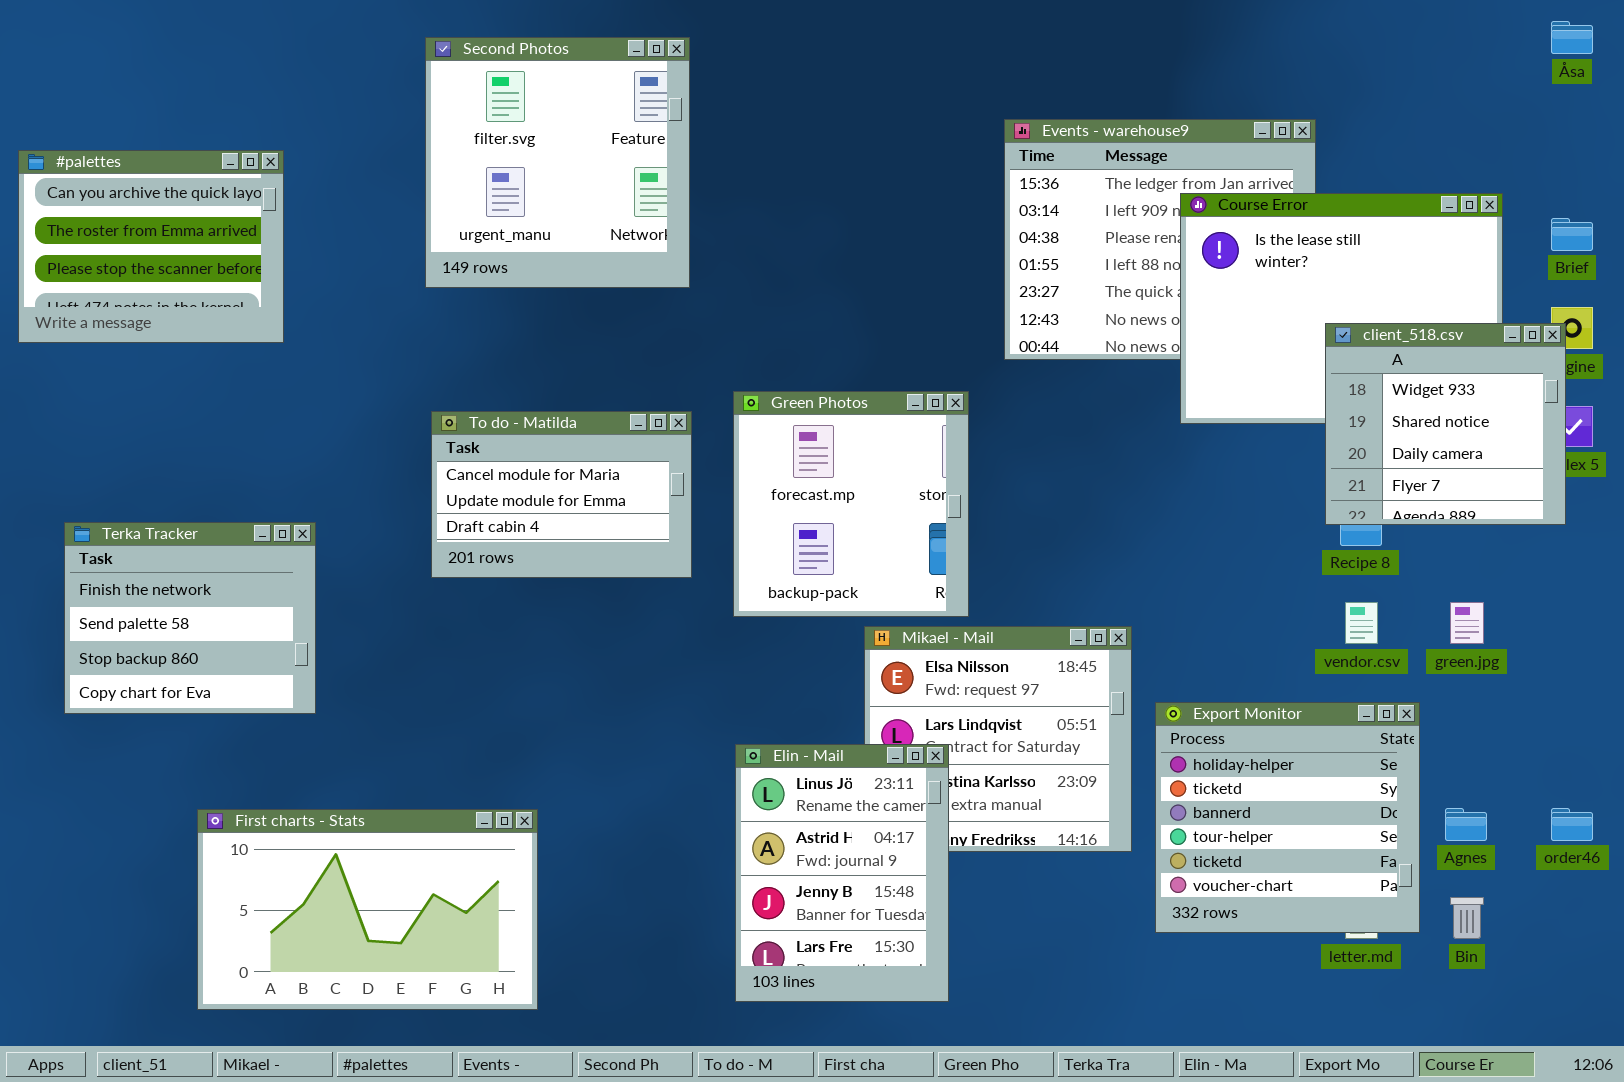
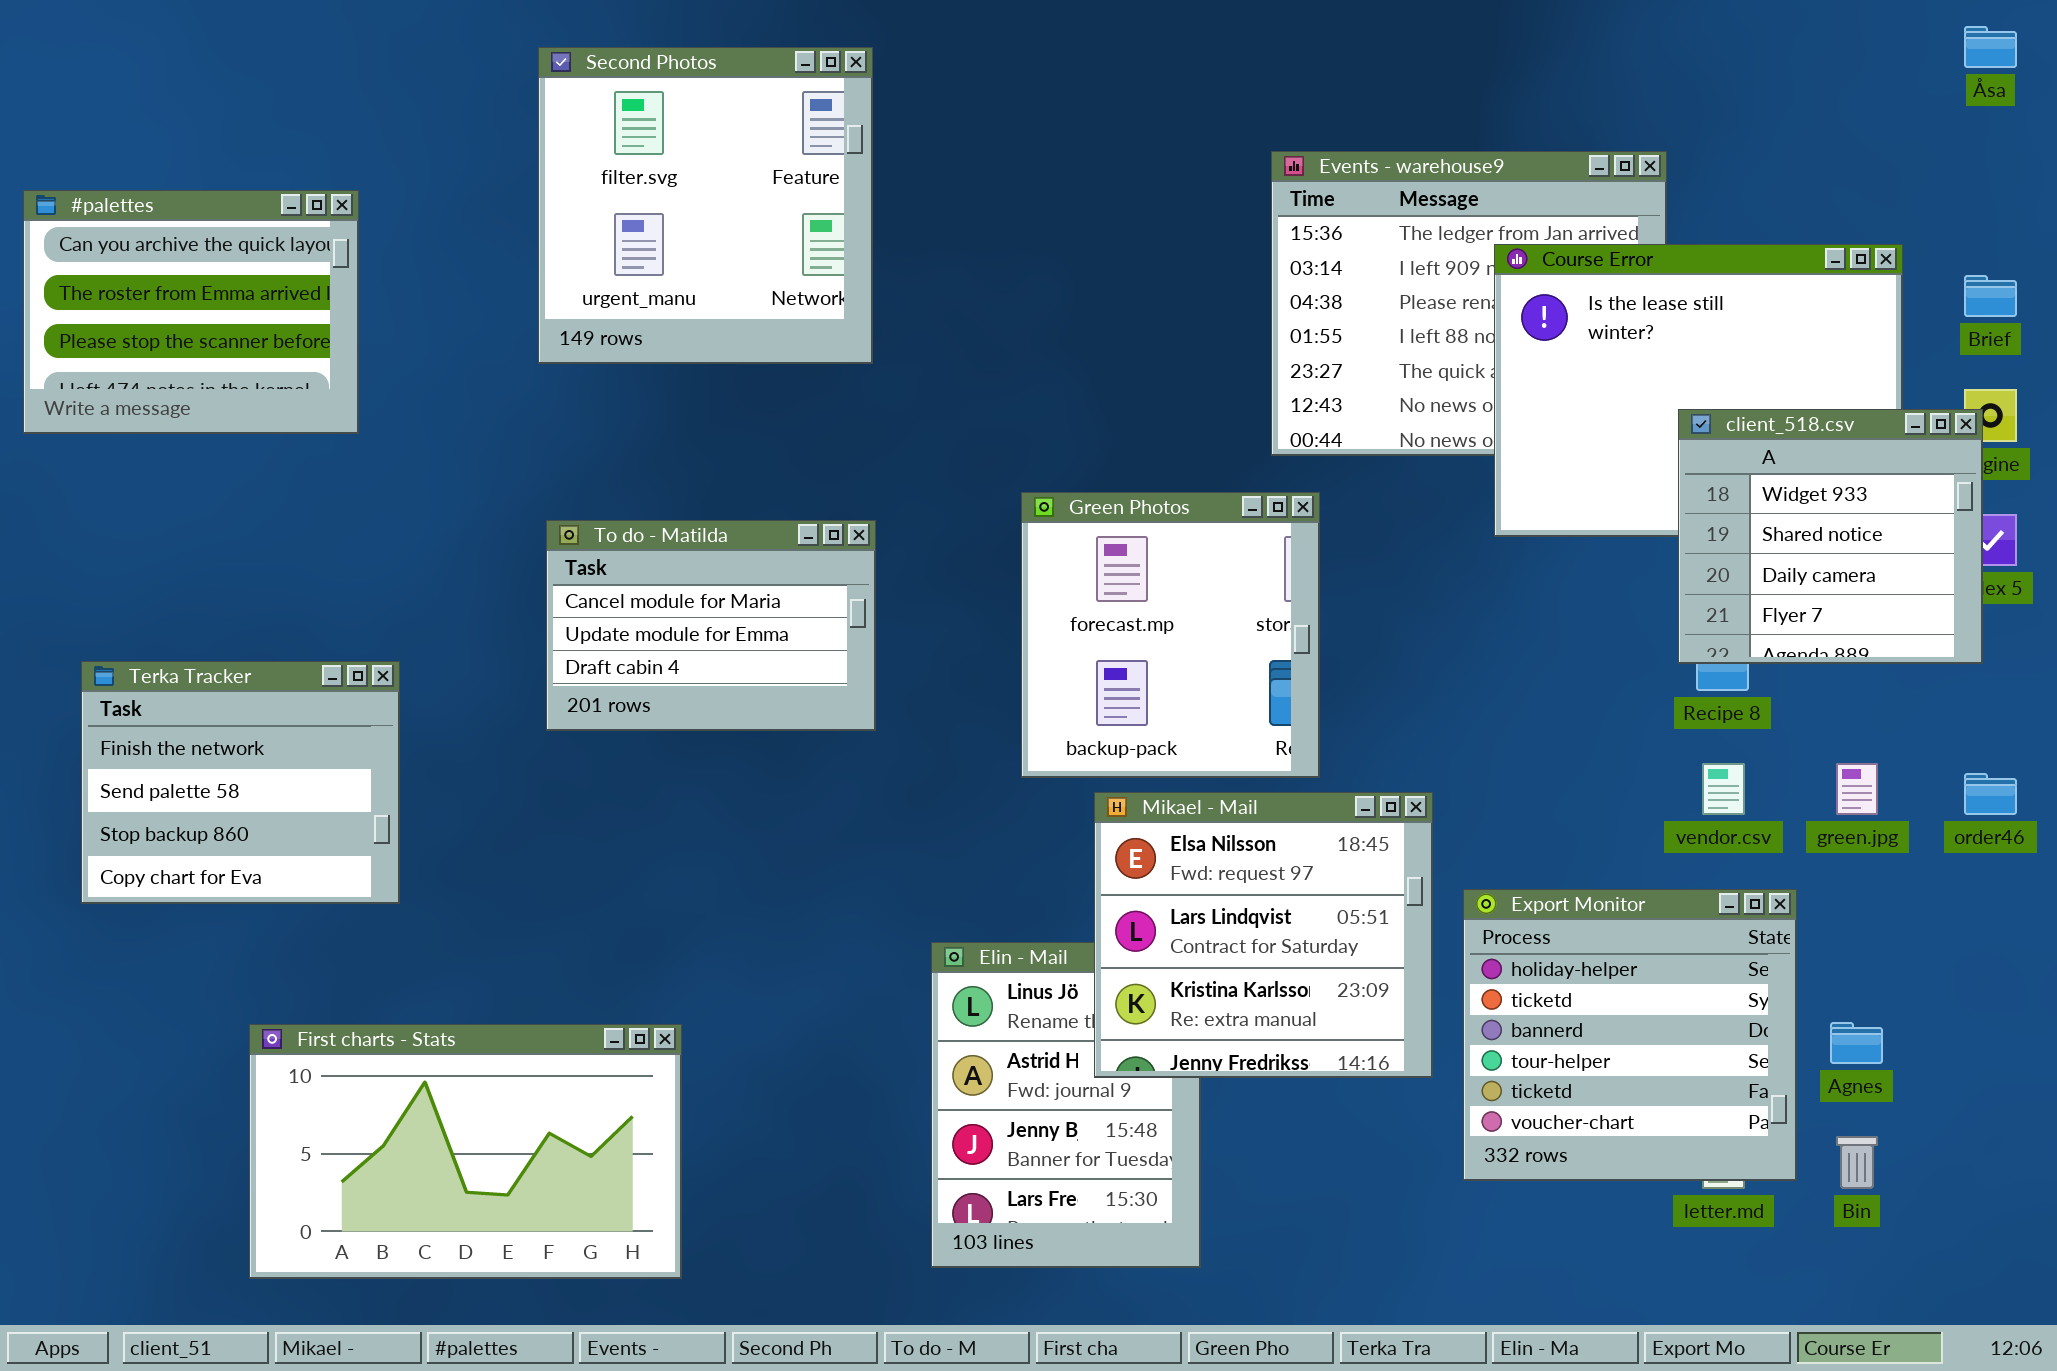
Green Photos: [733,391,969,617] -> [1021,492,1320,778], moved
Mikael - Mail: [864,626,1132,852] -> [1094,792,1433,1078], raised
order46: [1551,808,1593,841] -> [1964,773,2017,815], moved

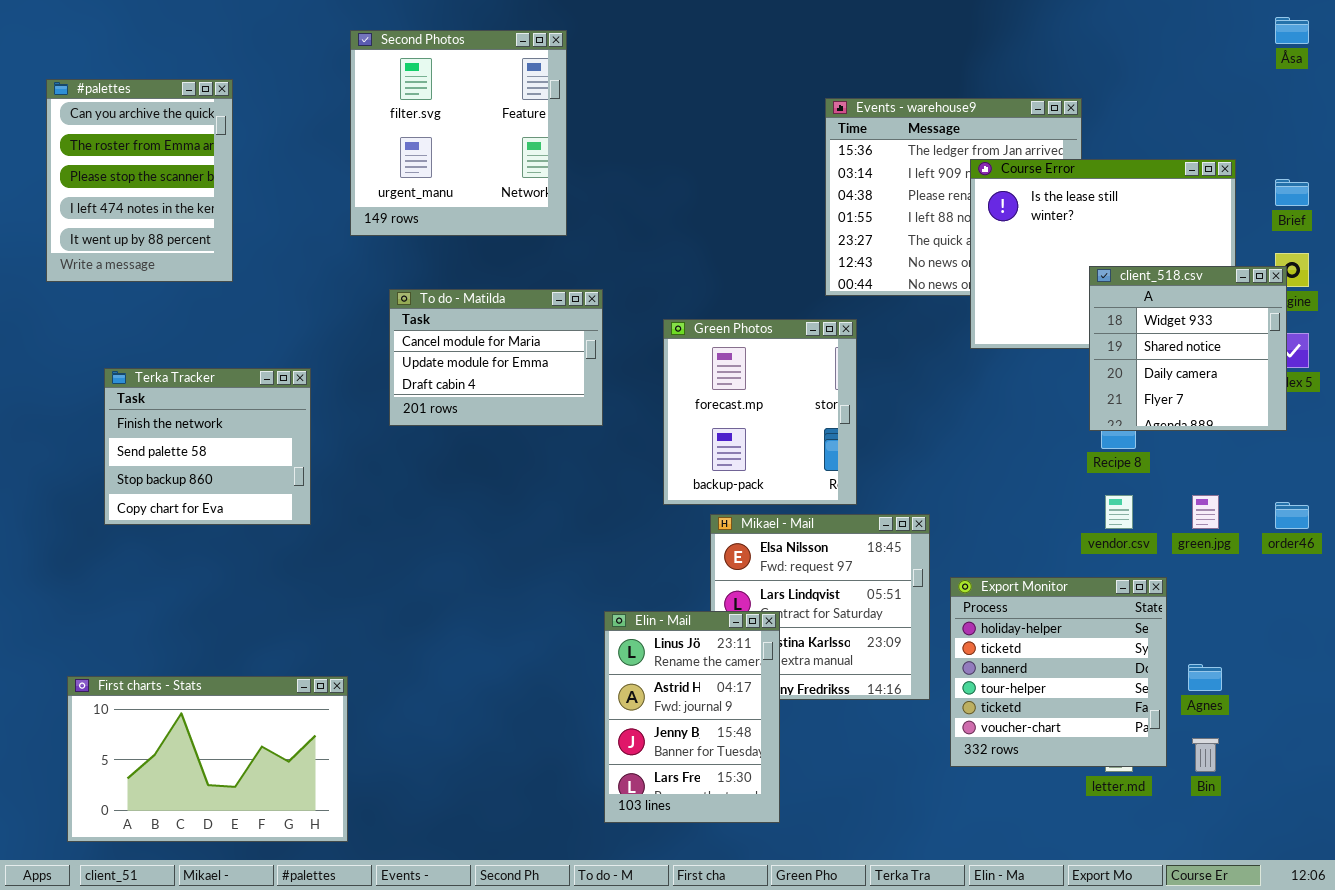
#palettes: [23,190,359,434] -> [46,79,233,282], resized
To do - Matilda: [546,520,876,731] -> [389,289,603,426], moved
Terka Tracker: [81,661,400,904] -> [104,368,311,525], moved
Elin - Mail: [931,942,1201,1268] -> [604,611,780,823], raised
First charts - Stats: [249,1024,682,1279] -> [67,676,348,842], moved

